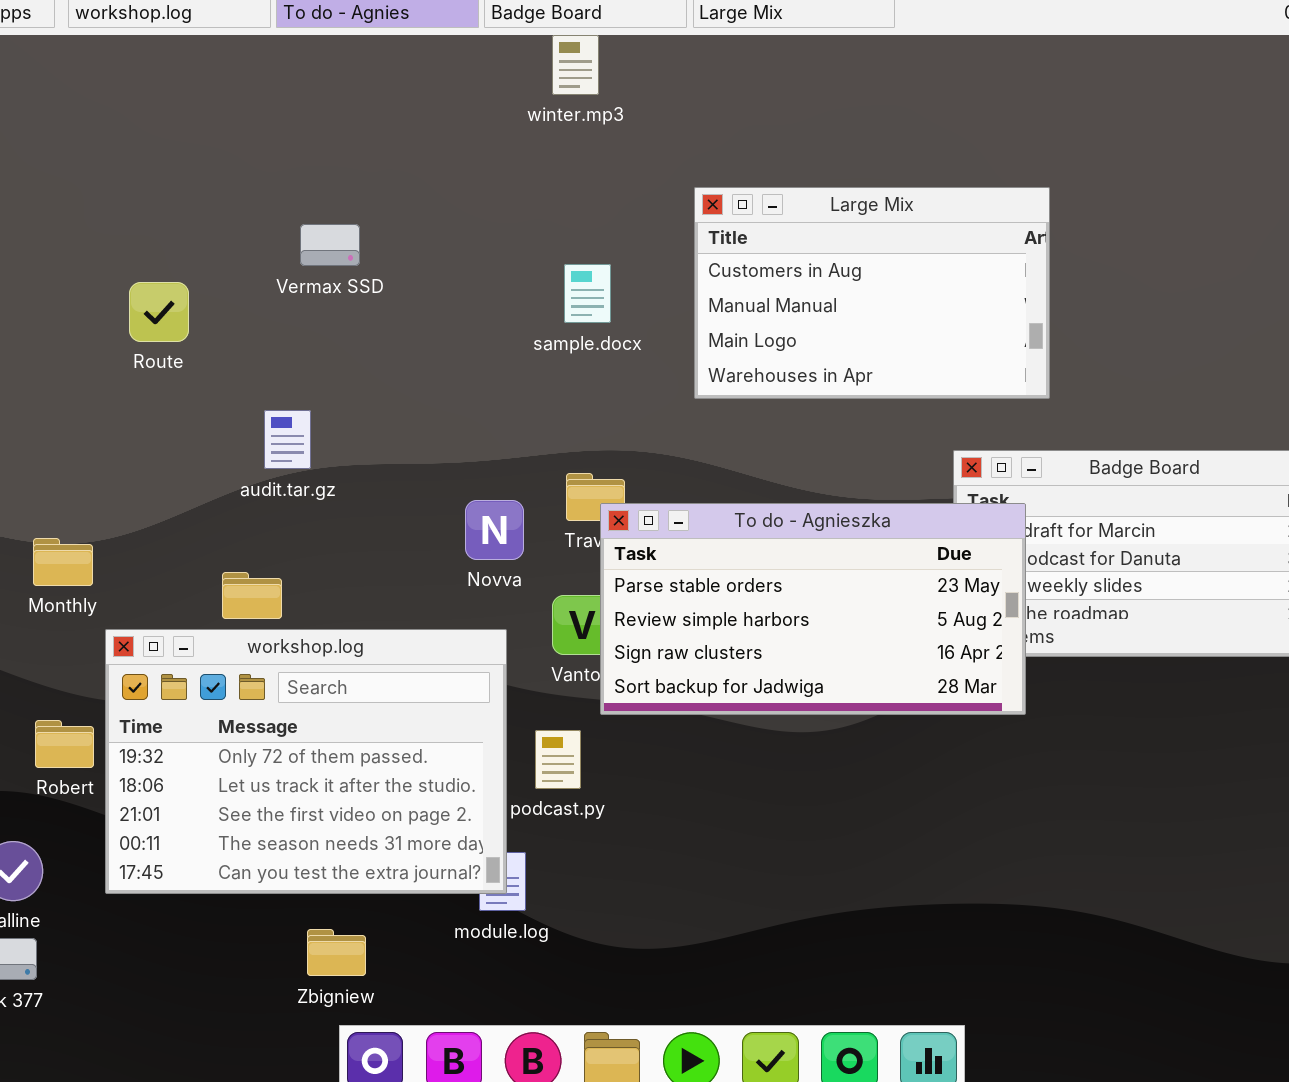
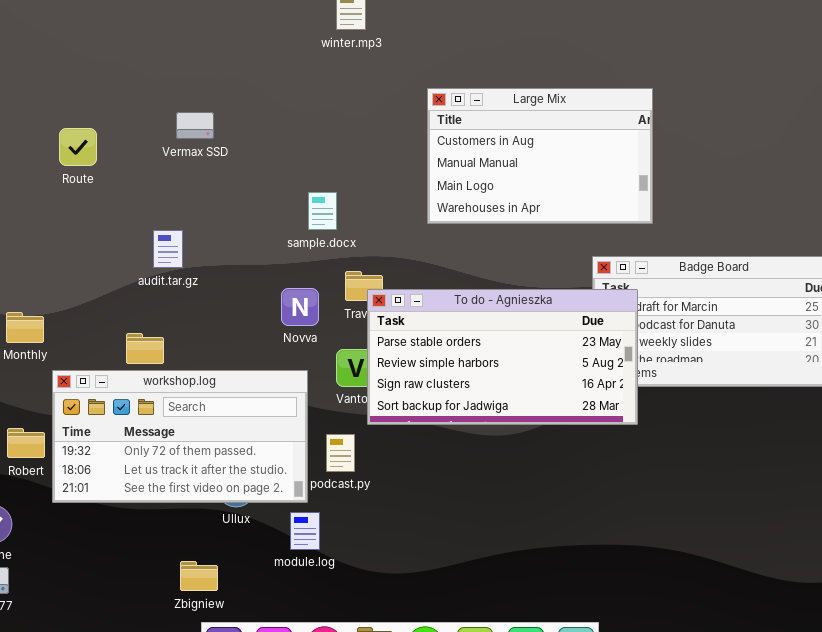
sample.docx: [564,264,611,323] -> [308,192,337,230], moved
Route: [129,282,189,342] -> [59,128,97,166], moved
workshop.log: [105,629,507,894] -> [52,370,308,503], resized

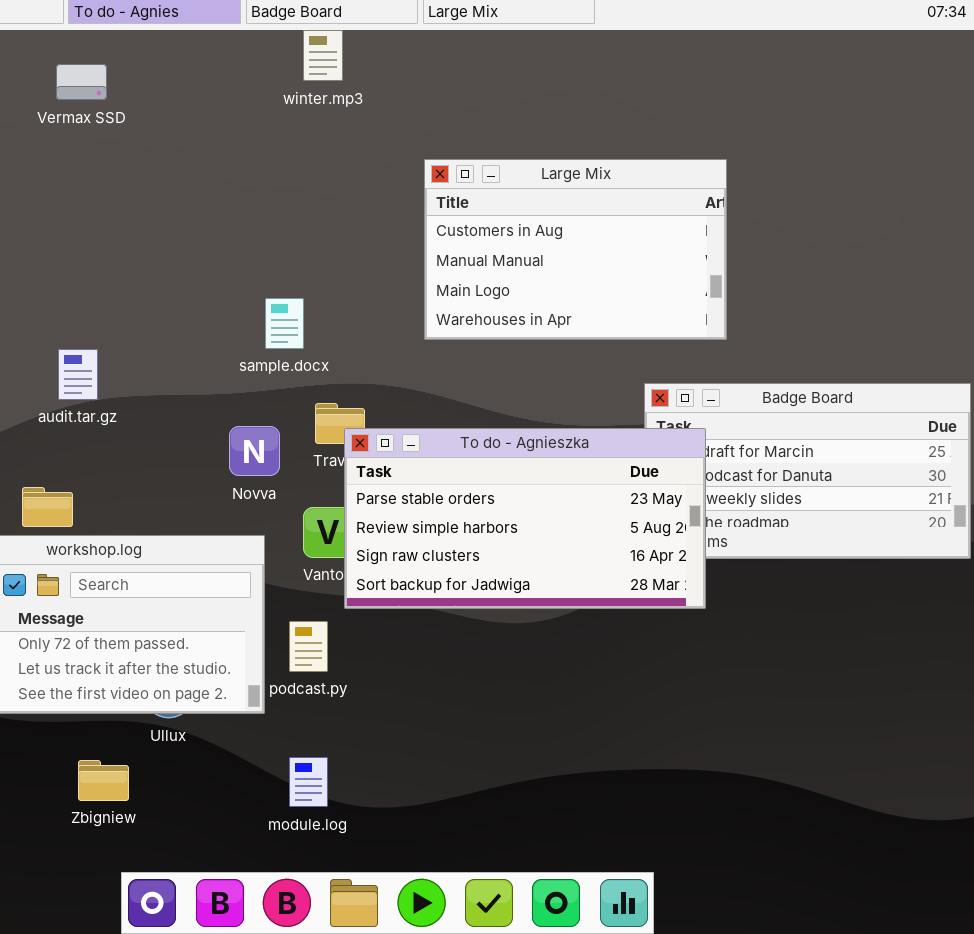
Vermax SSD: [176,112,214,139] -> [56,64,107,100], moved
module.log: [290,512,320,550] -> [289,757,328,807], moved
Zbigniew: [180,561,218,591] -> [78,760,129,801], moved

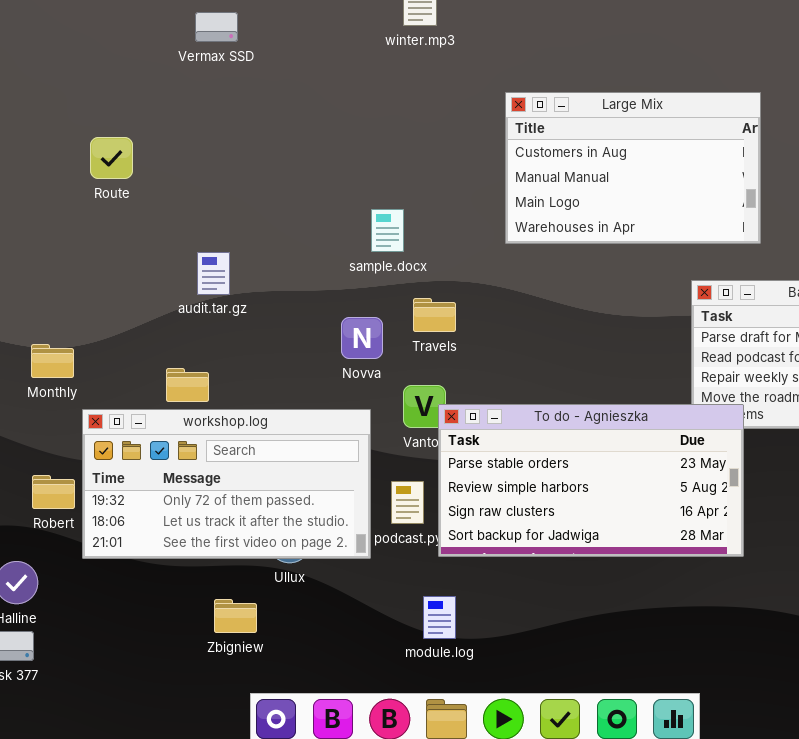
To do - Agnieszka: [344,428,706,609] -> [438,404,744,557], moved
module.log: [289,757,328,807] -> [423,596,456,639], moved

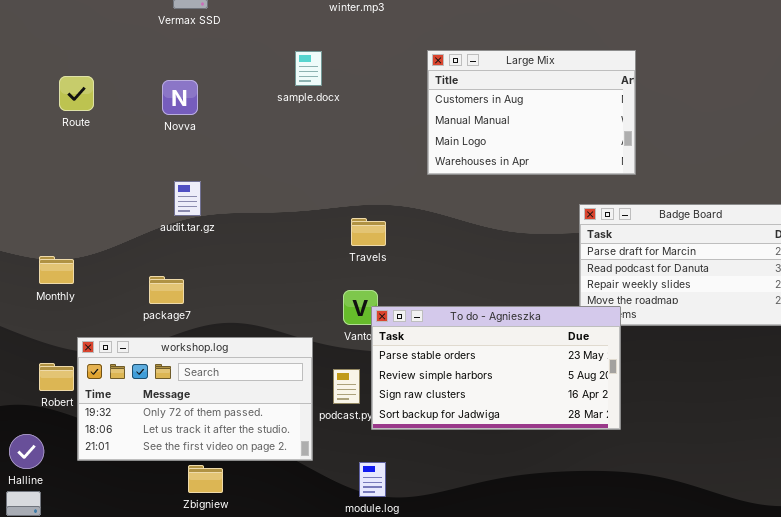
Route: [90,137,133,179] -> [59,76,94,111], moved
sample.docx: [371,209,404,252] -> [295,51,322,86], moved
Novva: [341,317,383,359] -> [162,80,198,115], moved
workshop.log: [82,409,371,559] -> [77,337,313,461], moved

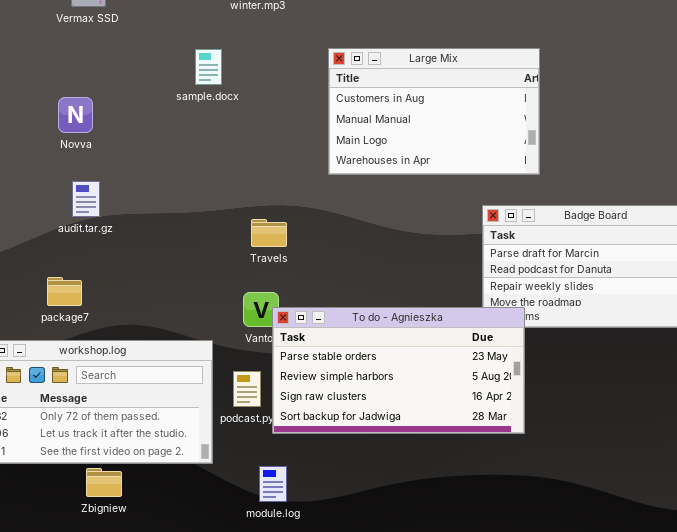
Novva: [162,80,198,115] -> [58,97,93,133], moved

